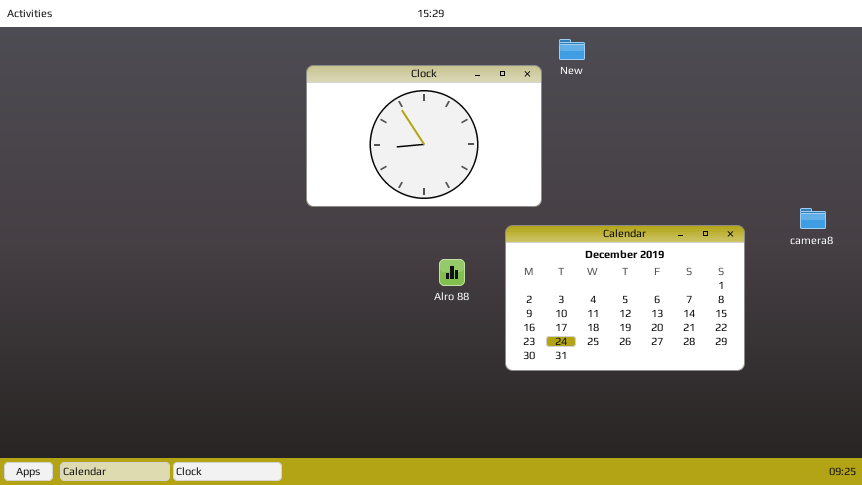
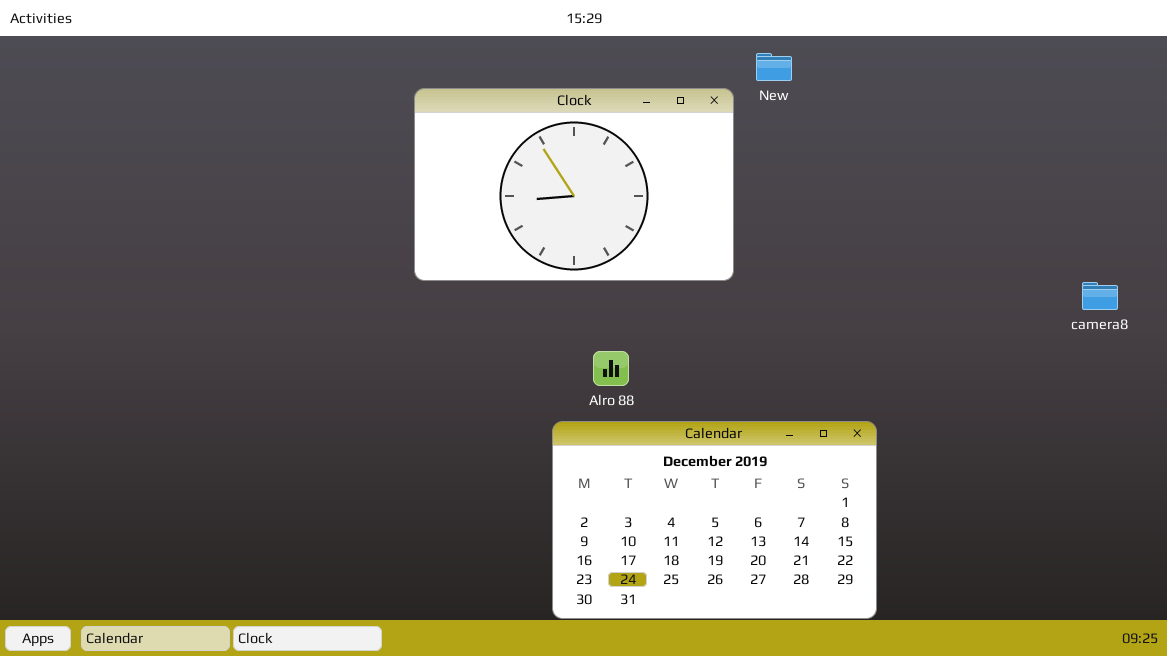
Calendar: [505,225,745,371] -> [552,421,877,619], moved

